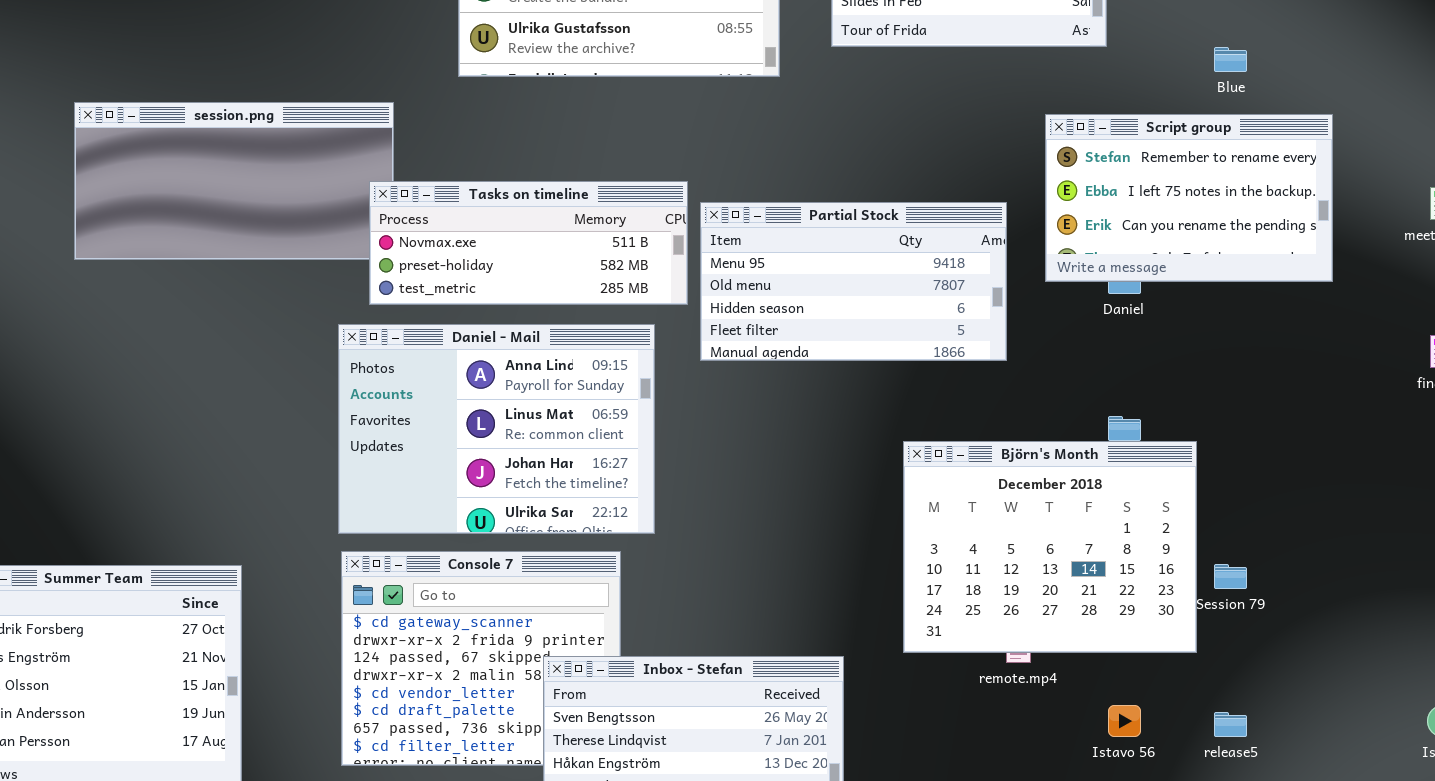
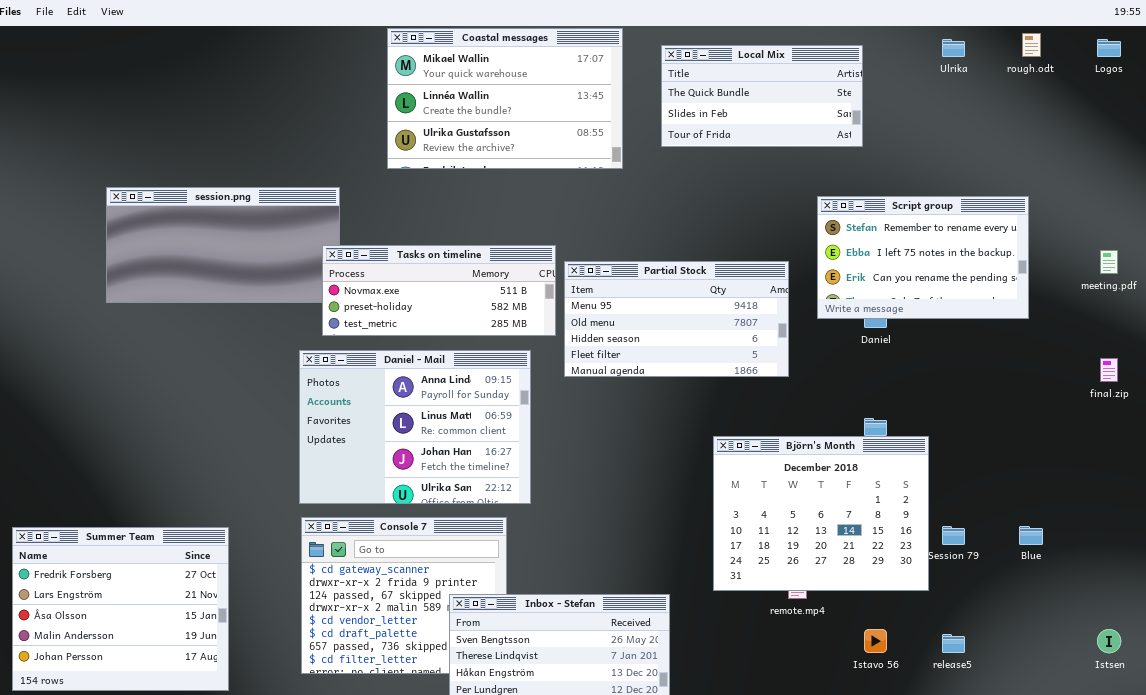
Blue: [1214,47,1247,72] -> [1019,526,1043,545], moved

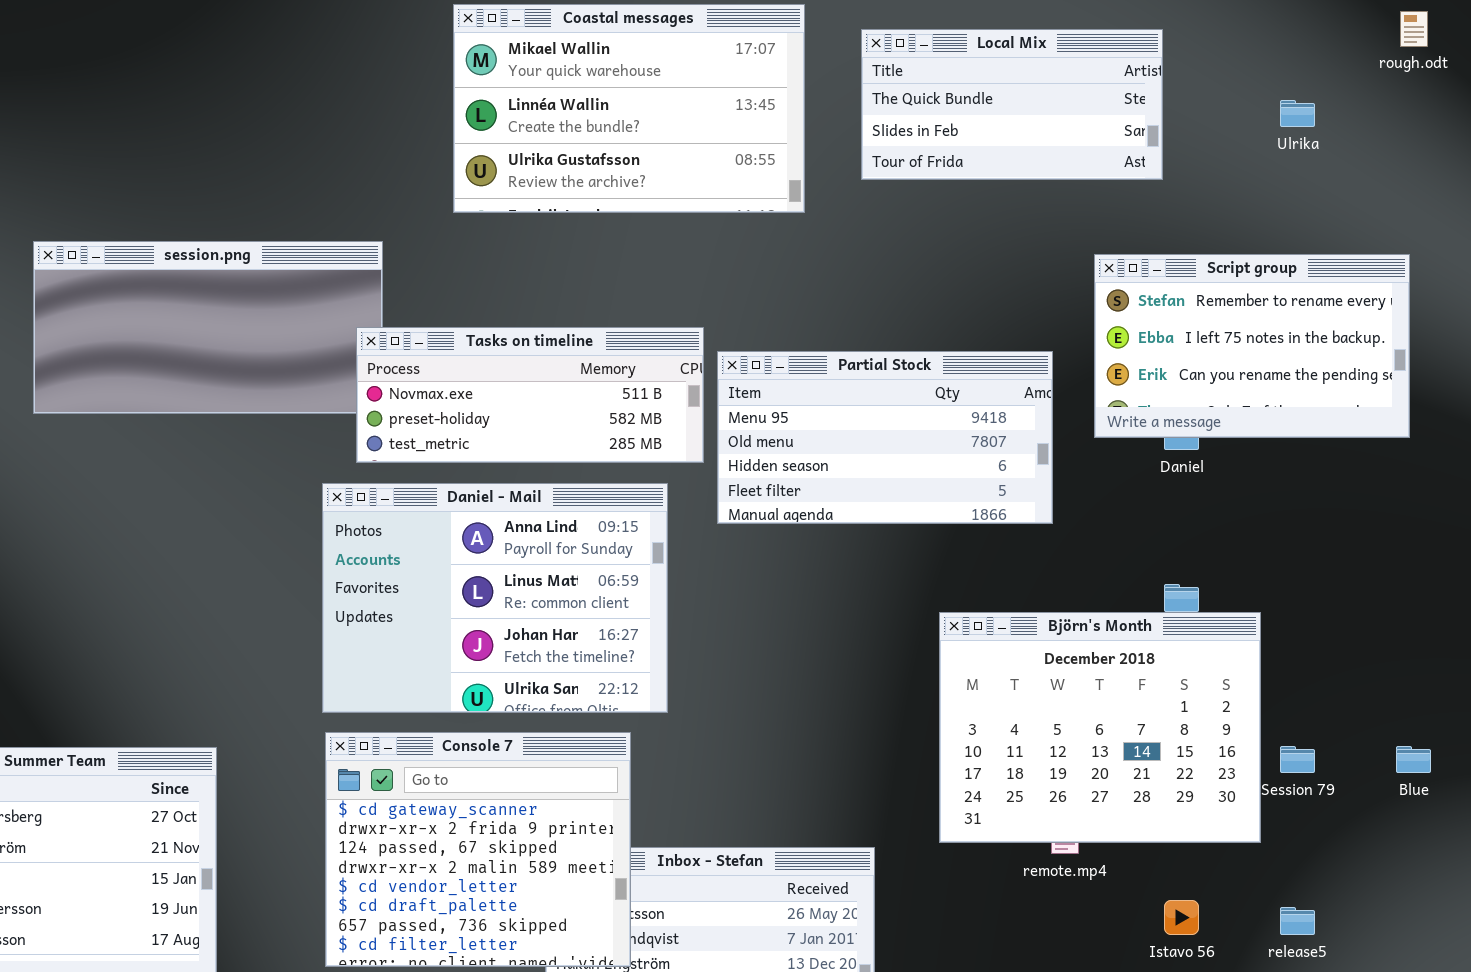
Ulrika: [942,39,965,57] -> [1280,100,1315,127], moved
Console 7: [301,517,507,674] -> [325,732,631,967], raised

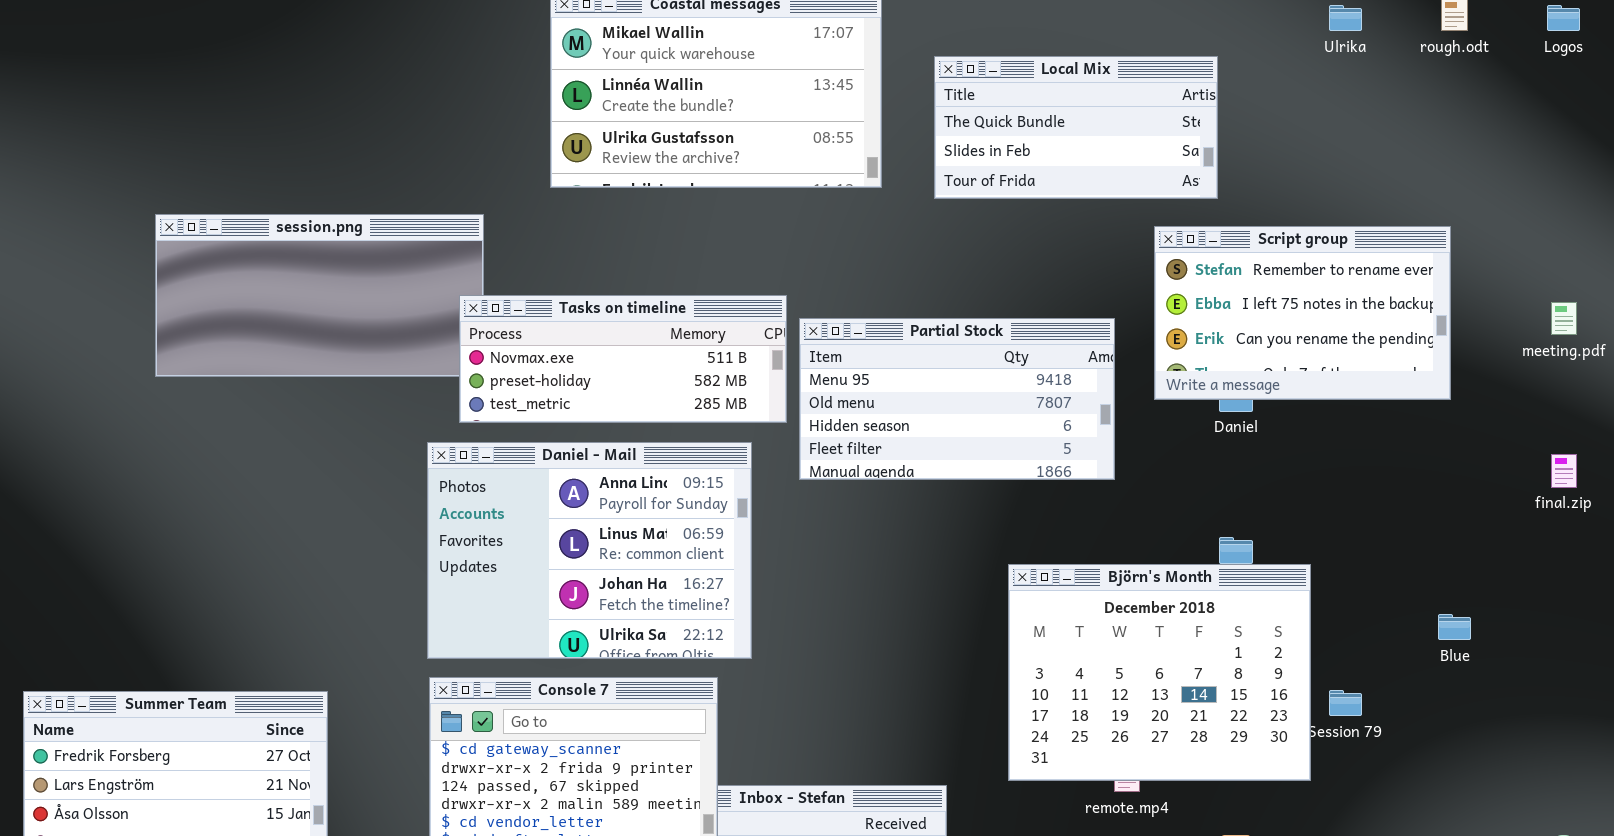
Local Mix: [861,29,1163,180] -> [934,56,1218,199], moved
Ulrika: [1280,100,1315,127] -> [1329,5,1362,31], moved
Blue: [1396,746,1431,773] -> [1438,614,1471,640], moved

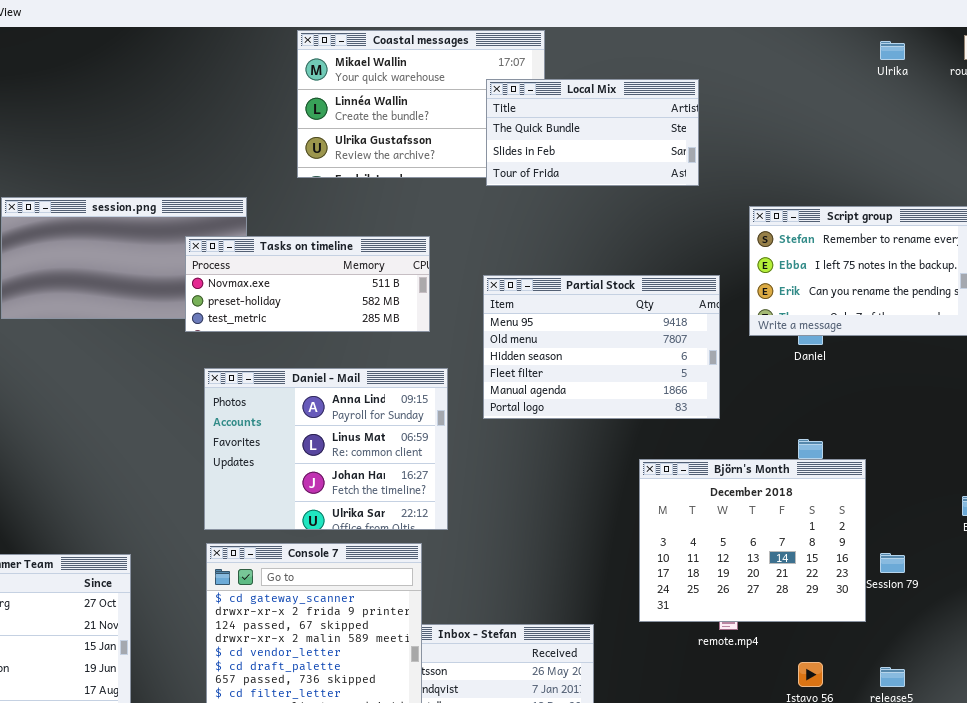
Local Mix: [934,56,1218,199] -> [486,79,699,186], moved
Tasks on timeline: [459,295,787,423] -> [185,236,430,332], moved
Partial Stock: [799,318,1115,480] -> [483,275,720,419], resized

